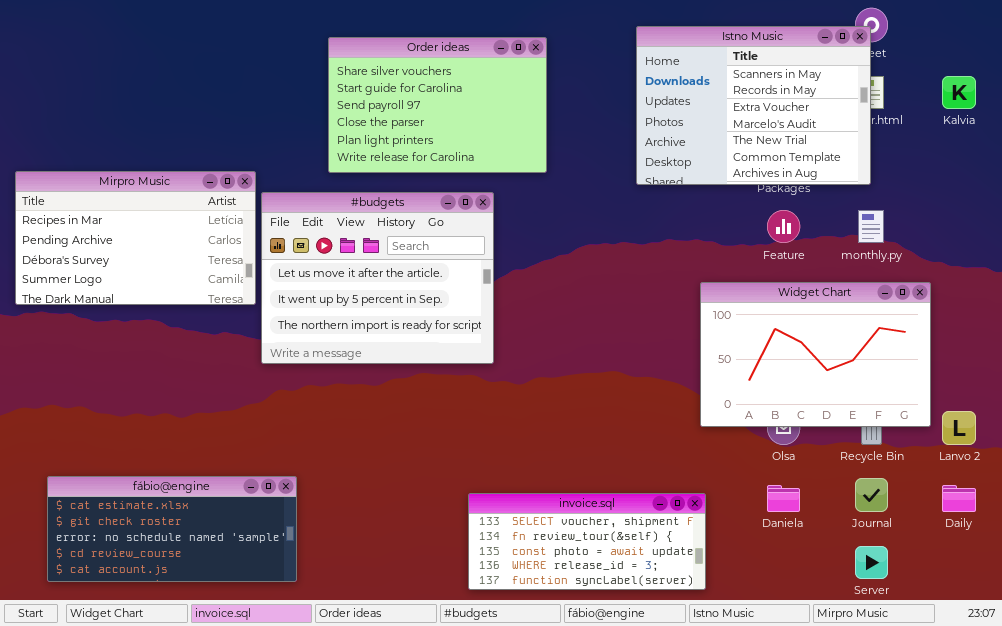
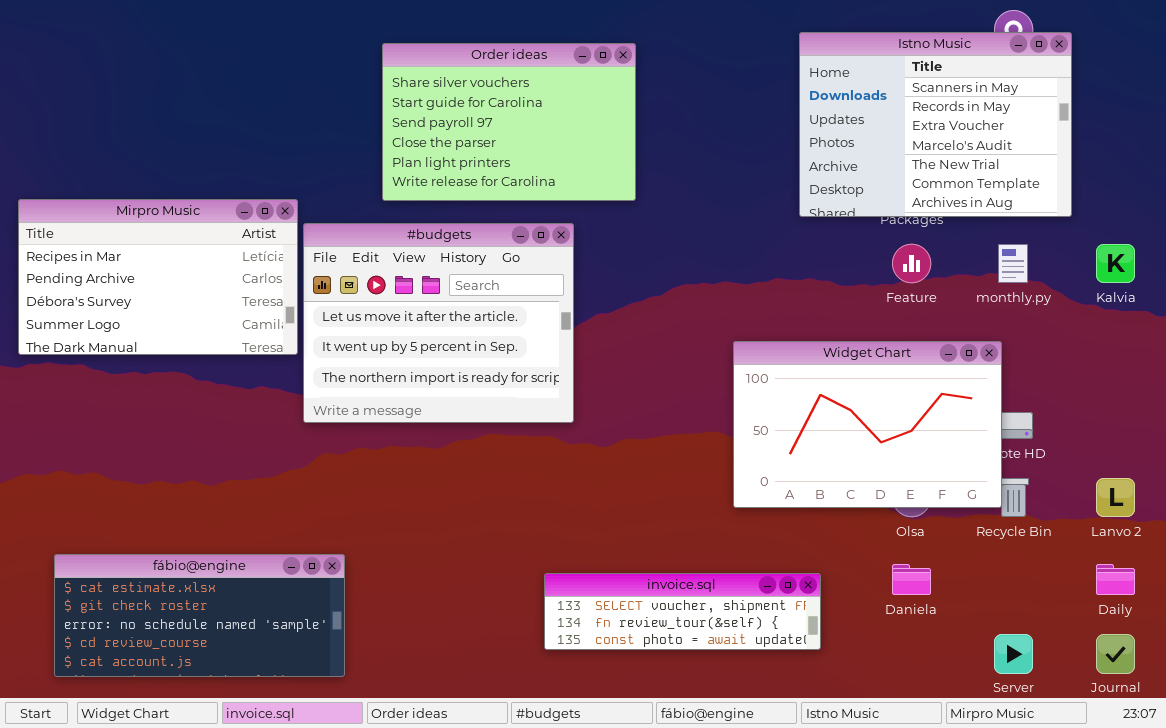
Istno Music: [636,26,871,185] -> [799,32,1072,217], moved
Kalvia: [942,76,976,109] -> [1096,244,1135,283], moved
Widget Chart: [700,282,931,427] -> [733,341,1002,508], moved
Journal: [855,478,888,512] -> [1096,634,1135,674], moved
invoice.sql: [468,493,706,590] -> [544,573,821,650], resized

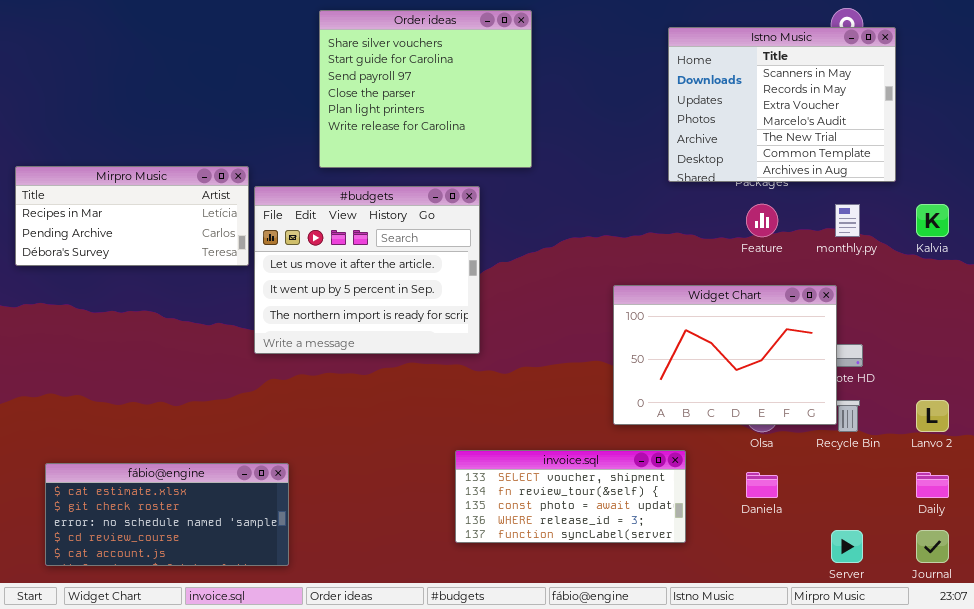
Order ideas: [382,43,636,201] -> [319,10,532,168], resized
Mirpro Music: [18,199,298,355] -> [15,166,249,266], resized
invoice.sql: [544,573,821,650] -> [455,450,686,543], resized

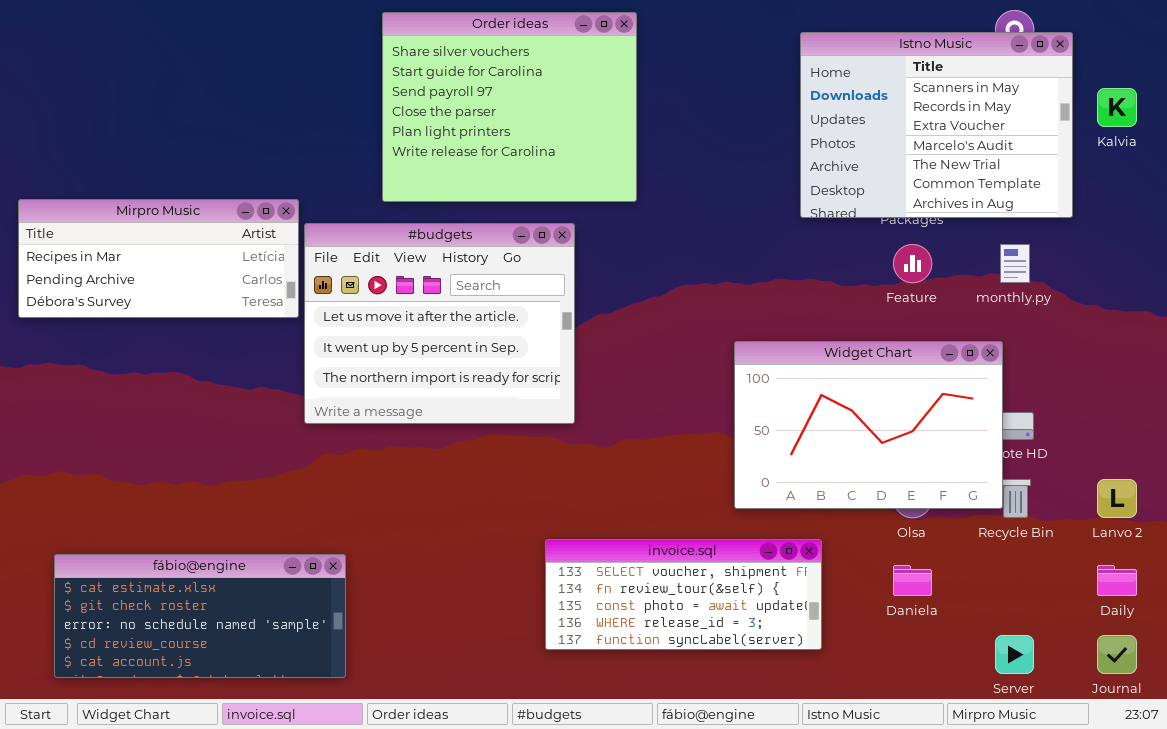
Kalvia: [916,204,949,237] -> [1097,88,1137,127], moved

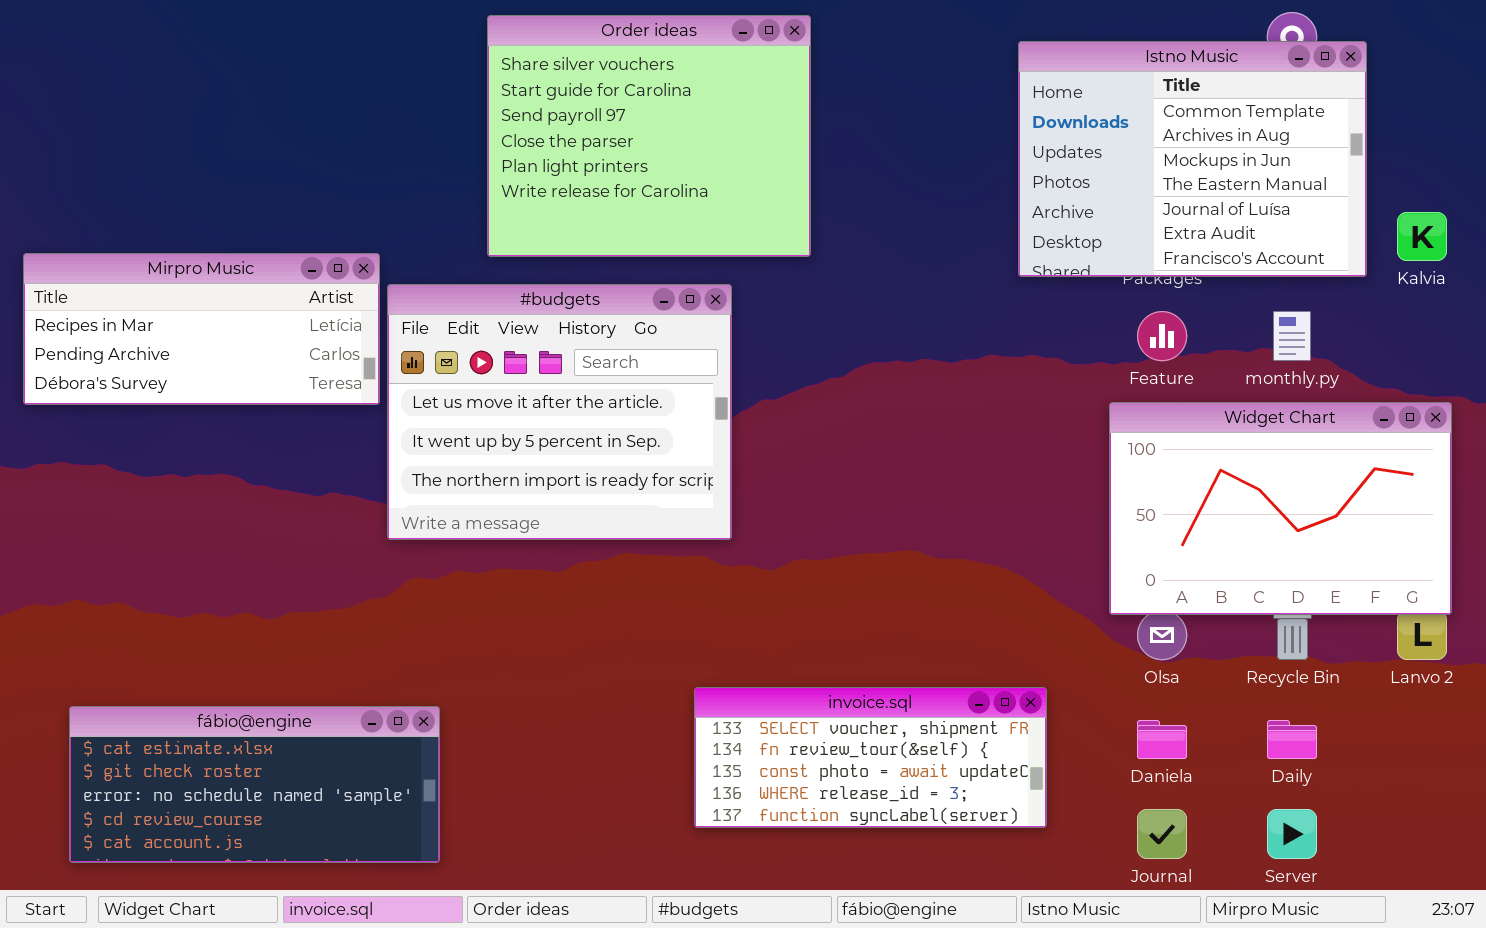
Istno Music: [800,32,1073,218] -> [1018,41,1367,277], scrolled down 5 rows
Kalvia: [1097,88,1137,127] -> [1397,212,1447,261], moved
Widget Chart: [734,341,1003,509] -> [1109,402,1452,615], moved
Daily: [1097,565,1137,596] -> [1267,720,1317,759], moved
Journal: [1097,635,1137,674] -> [1137,809,1187,859], moved

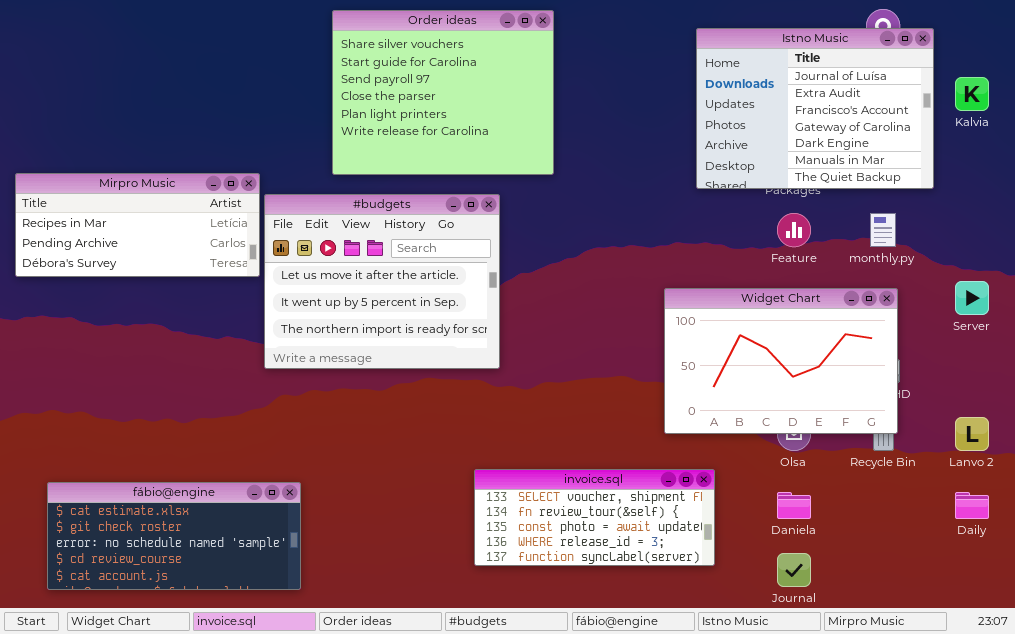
Istno Music: [1018,41,1367,277] -> [696,28,934,189], scrolled down 4 rows
Kalvia: [1397,212,1447,261] -> [955,77,989,111], moved
Widget Chart: [1109,402,1452,615] -> [664,288,898,434], moved
Daily: [1267,720,1317,759] -> [955,492,989,519], moved
Server: [1267,809,1317,859] -> [955,281,989,315], moved

